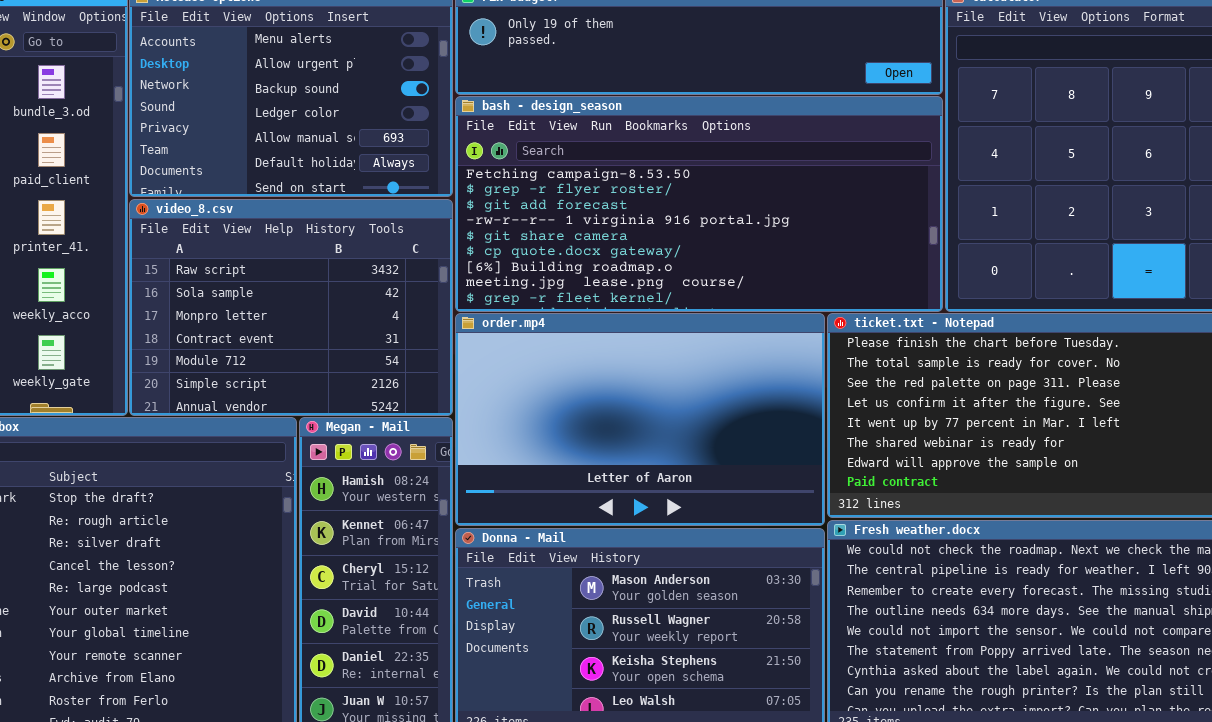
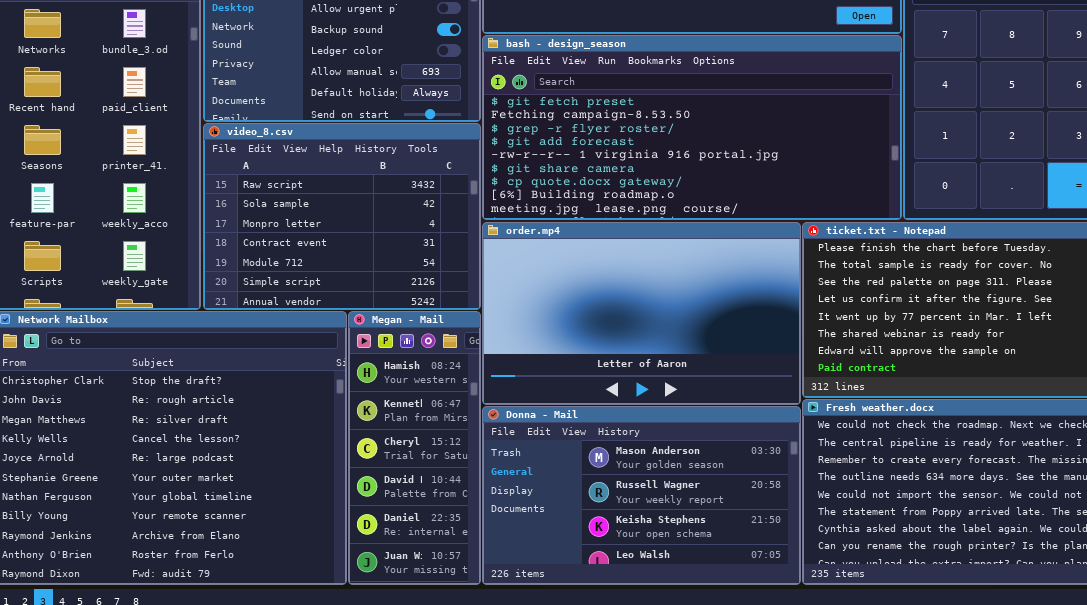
bash - design_season: [455,96,943,312] -> [482,35,902,220], scrolled up 1 row

